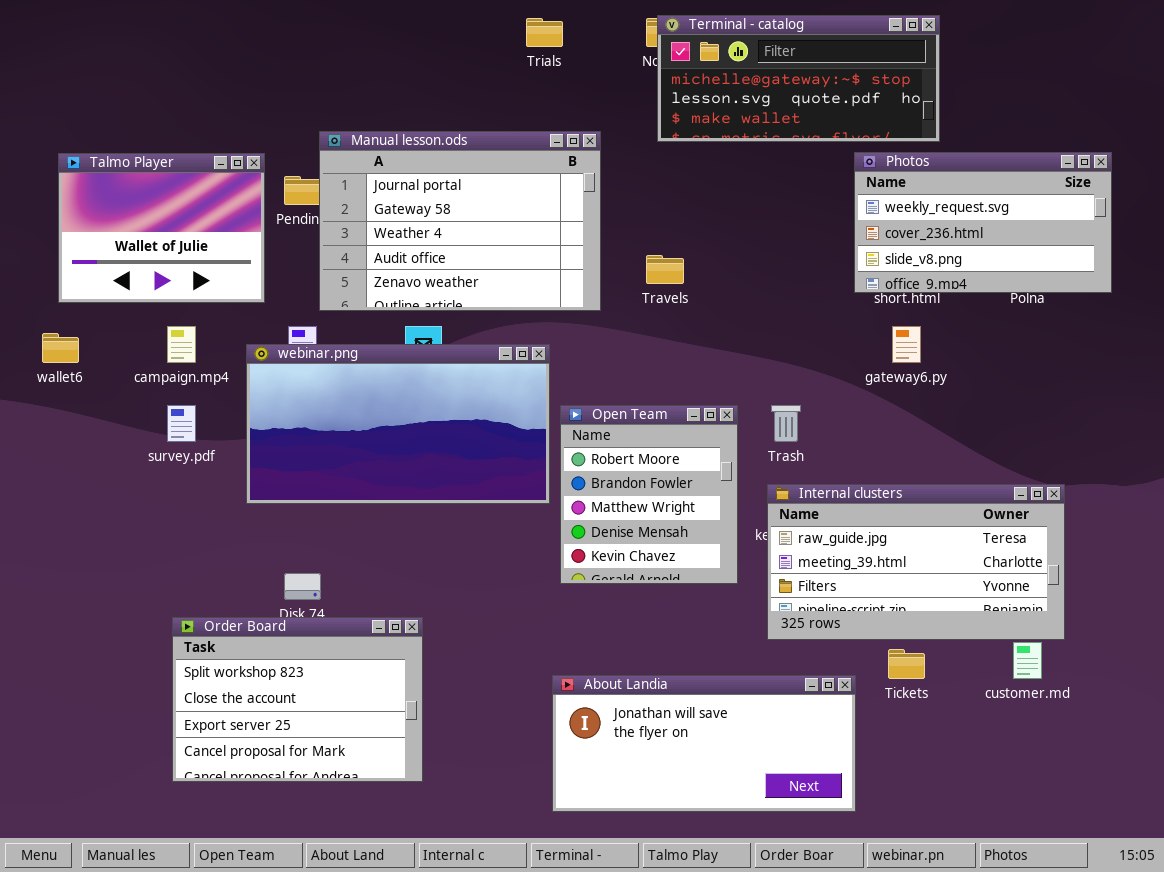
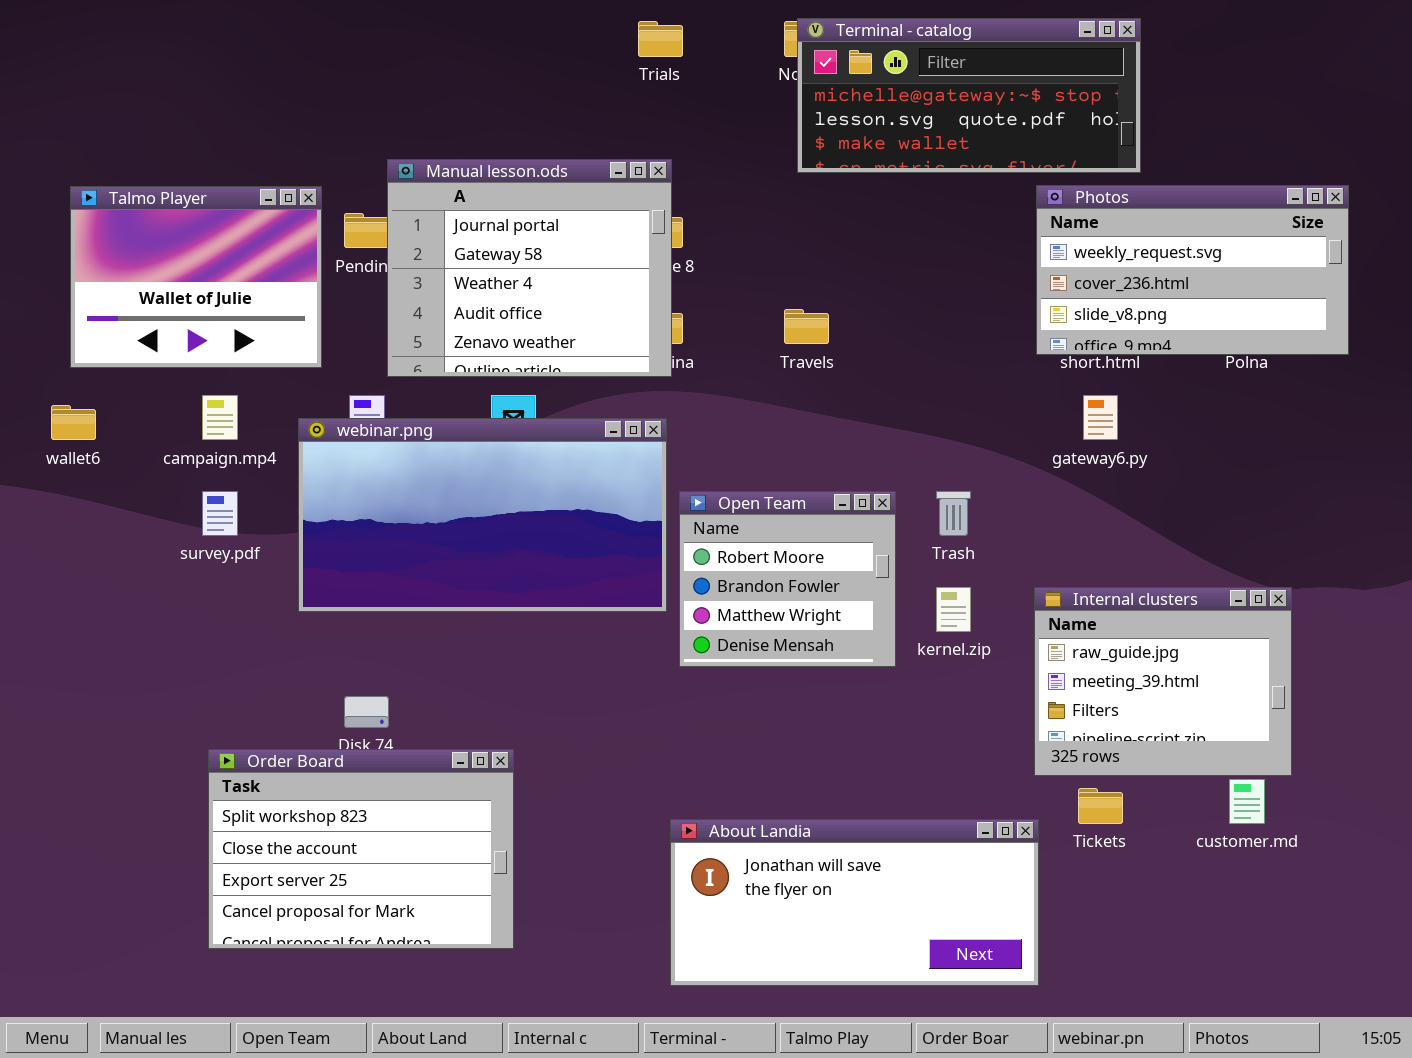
Manual lesson.ods: [319,131,601,311] -> [387,159,672,377], resized
Open Team: [560,405,738,584] -> [679,491,896,667], resized
Internal clusters: [767,484,1065,640] -> [1034,587,1292,776], resized

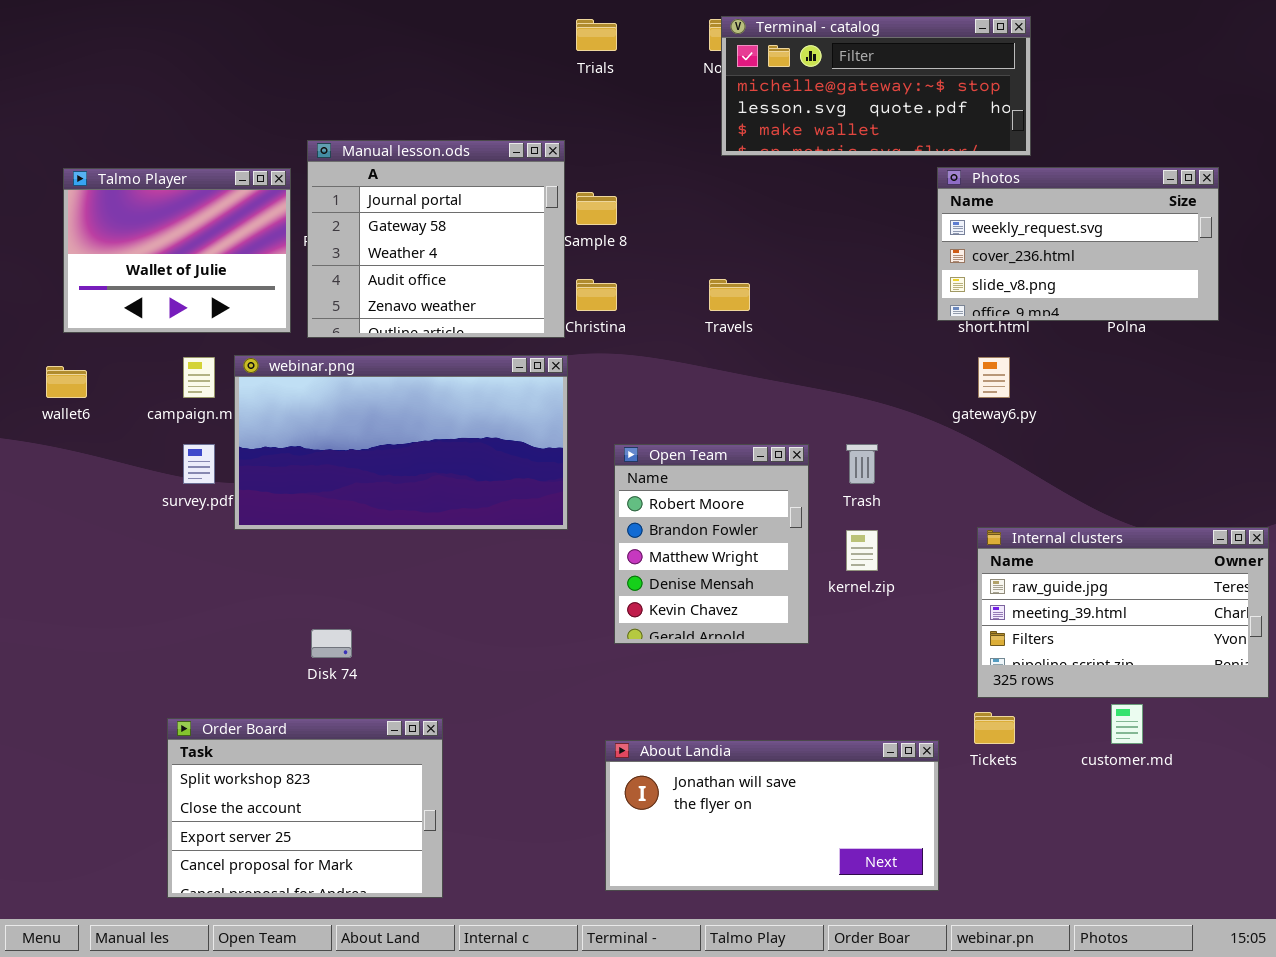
Manual lesson.ods: [387,159,672,377] -> [307,140,565,338], moved
webinar.png: [298,418,667,612] -> [234,355,568,530], moved
Open Team: [679,491,896,667] -> [614,444,809,644], resized
Internal clusters: [1034,587,1292,776] -> [977,527,1269,698], moved, resized
Order Board: [208,749,514,949] -> [167,718,443,898], moved

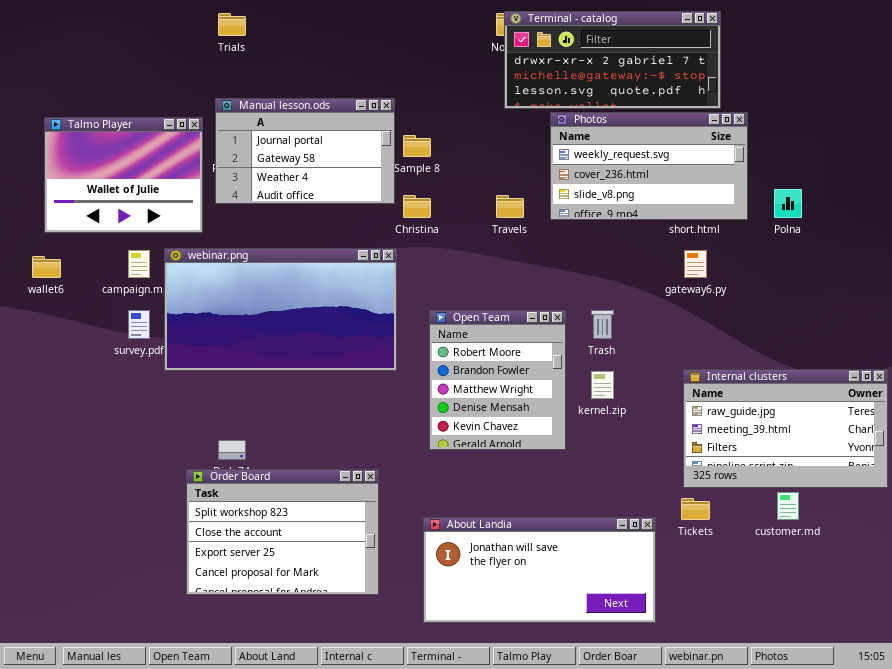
Terminal - catalog: [721,16,1031,156] -> [504,11,721,109], scrolled up 1 row
Trials: [576,19,617,51] -> [218,13,246,36], moved
Manual lesson.ods: [307,140,565,338] -> [215,98,395,204], resized
Photos: [937,167,1219,321] -> [550,112,748,220], moved
Order Board: [167,718,443,898] -> [186,469,379,595], moved

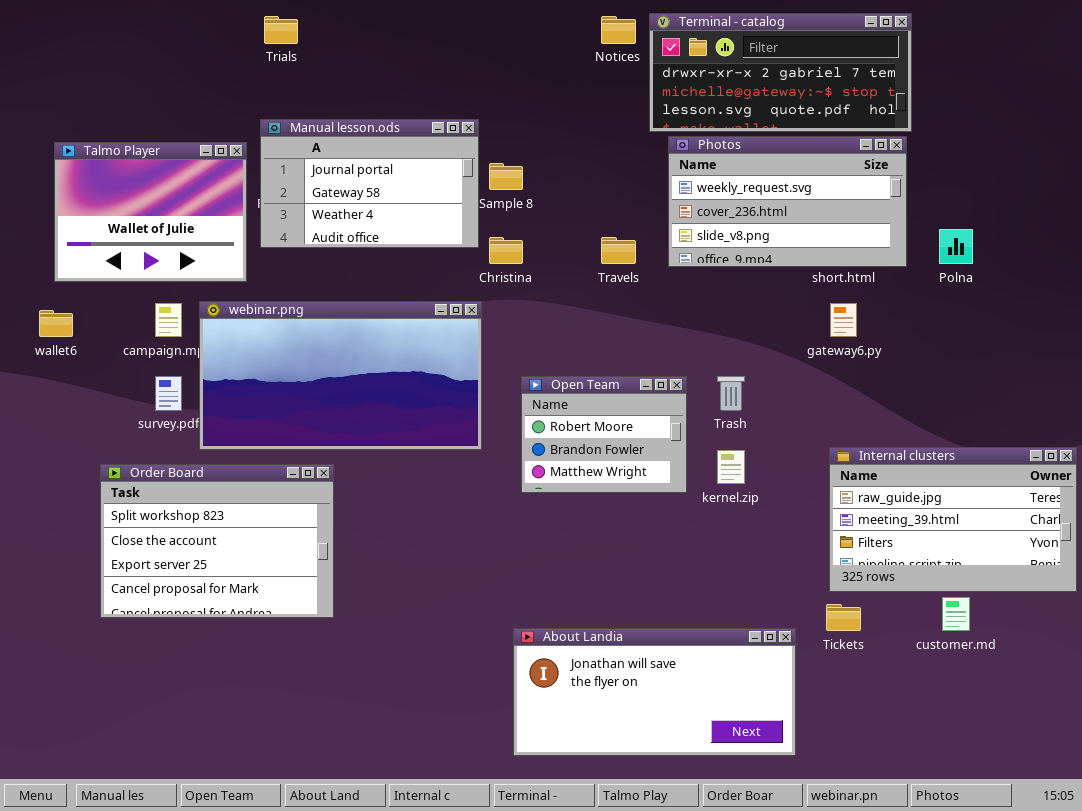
Terminal - catalog: [504,11,721,109] -> [649,13,912,132], moved
Open Team: [429,310,566,450] -> [521,376,687,493], resized
Order Board: [186,469,379,595] -> [100,464,334,618], moved

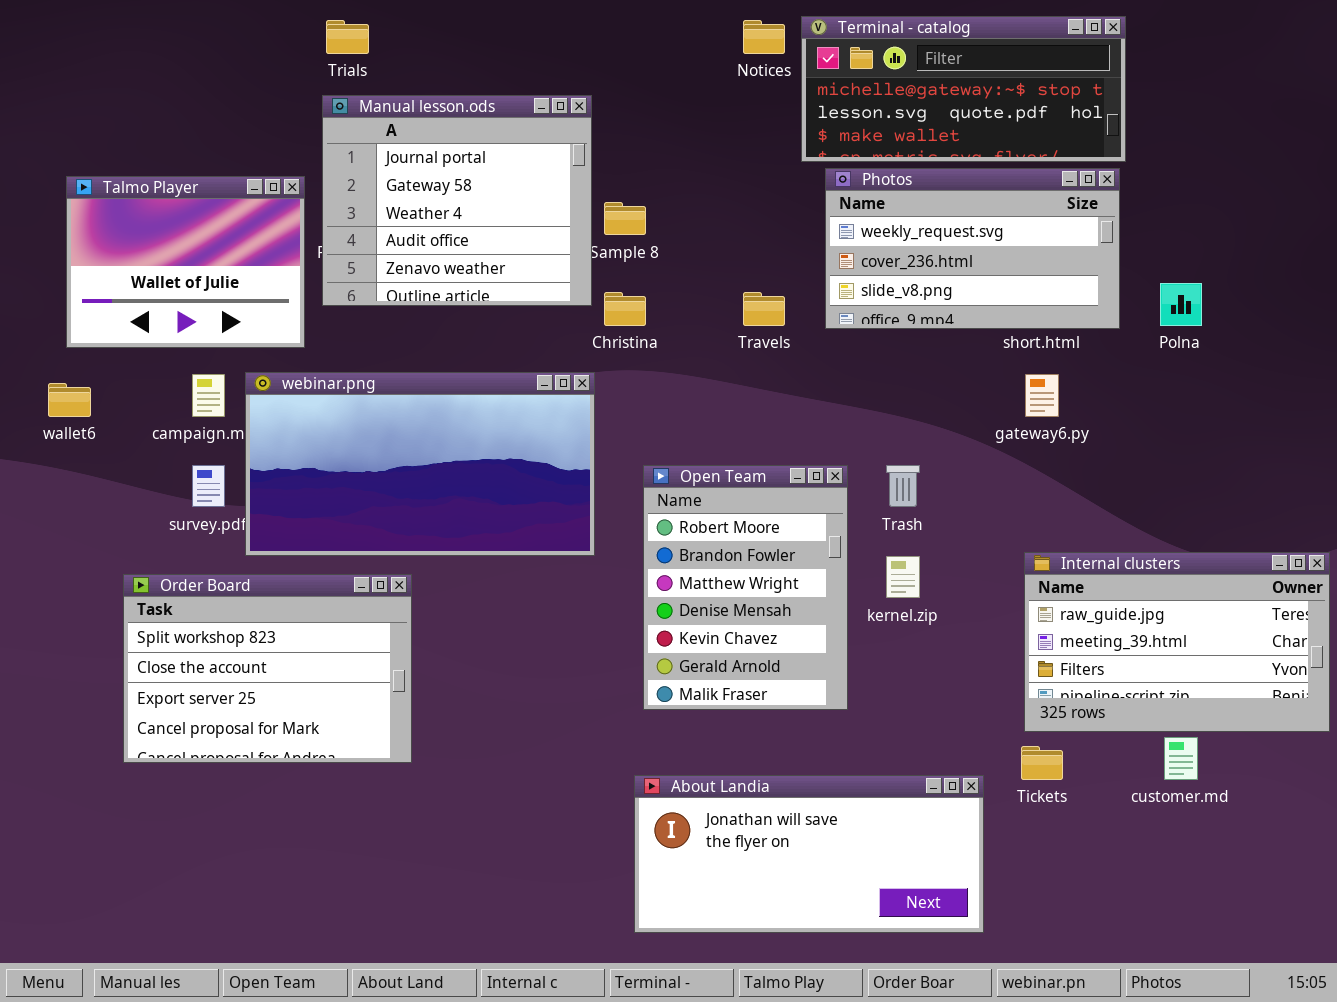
Terminal - catalog: [649,13,912,132] -> [801,16,1126,162], scrolled down 1 row
Manual lesson.ods: [260,119,479,248] -> [322,95,592,306], resized
Open Team: [521,376,687,493] -> [643,465,848,710], resized

